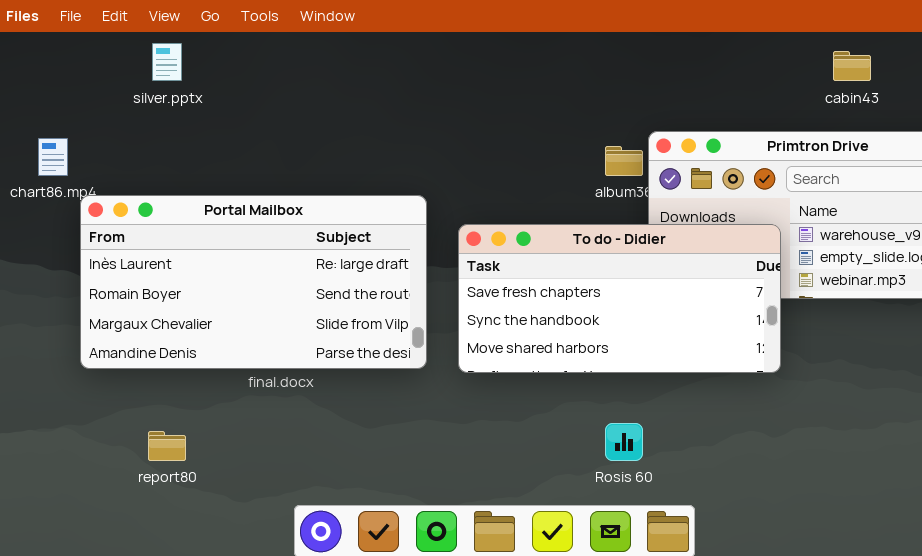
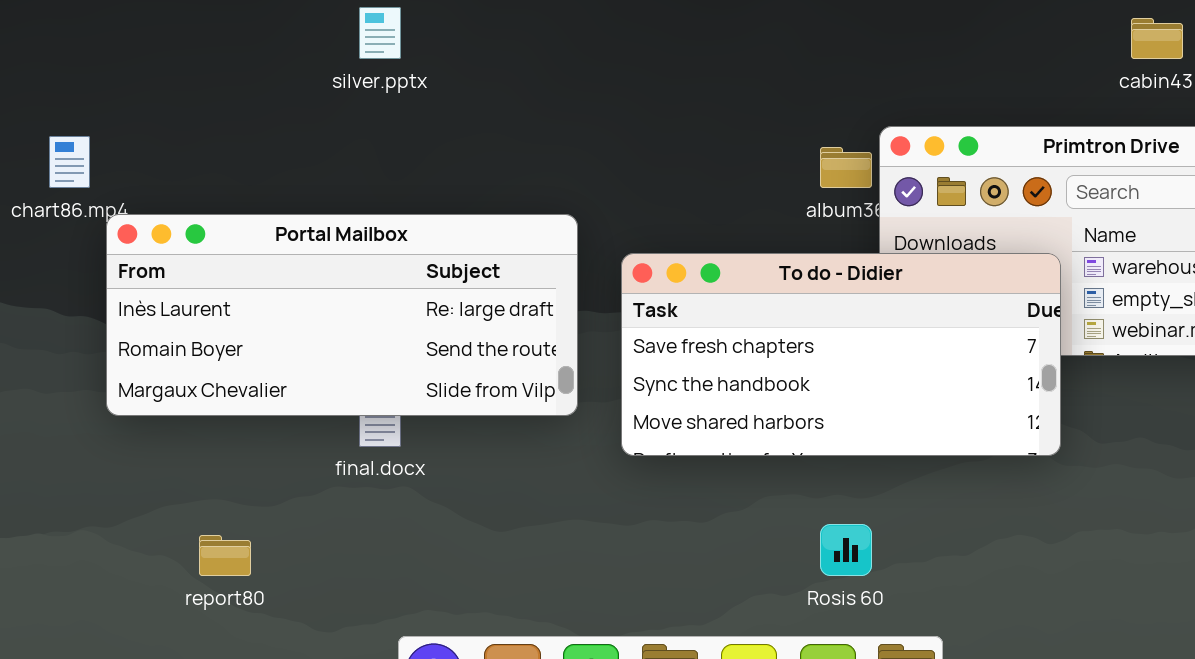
silver.pptx: [152,43,182,81] -> [359,7,401,59], moved
Portal Mailbox: [80,195,427,369] -> [106,214,578,416], resized

